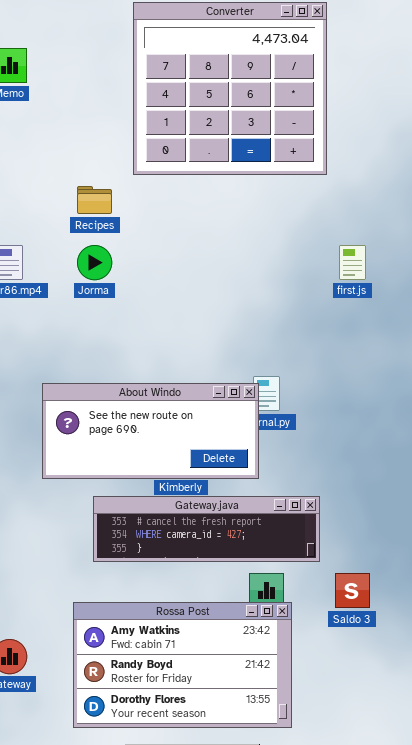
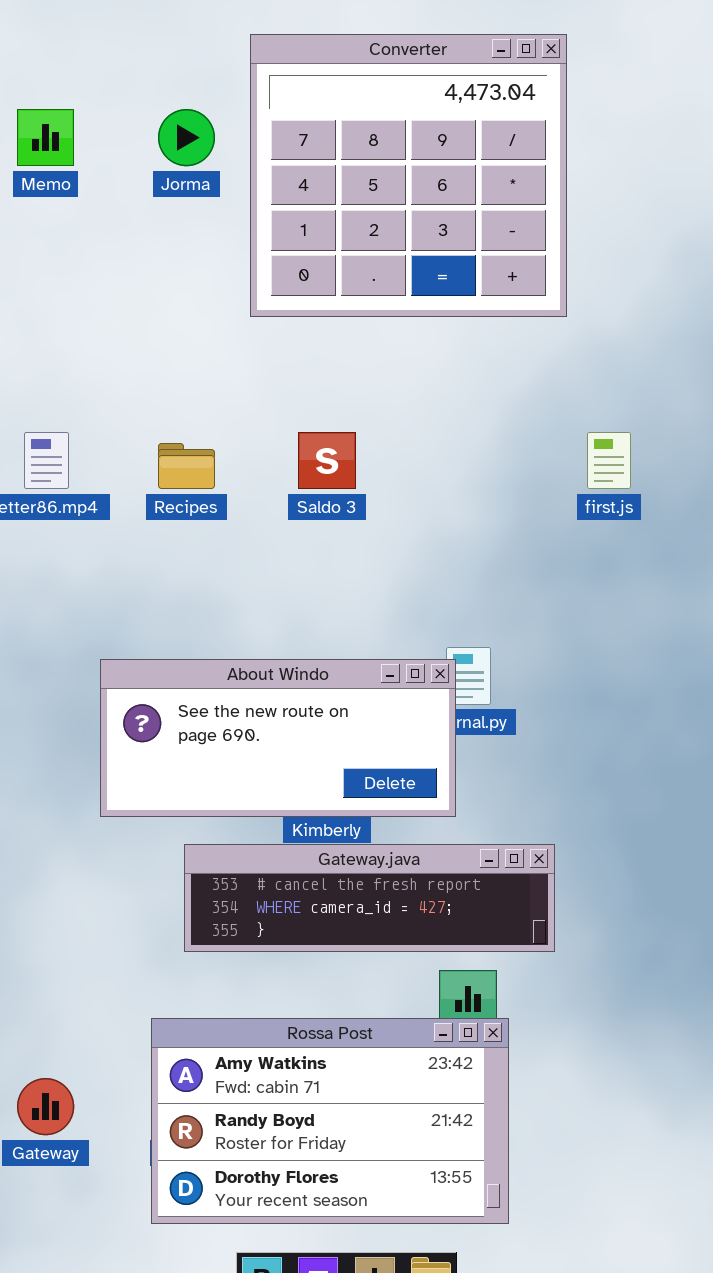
Recipes: [77,186,112,214] -> [158,443,215,489], moved
Jorma: [77,245,112,280] -> [158,109,215,166], moved
Saldo 3: [335,573,370,608] -> [298,432,356,489], moved

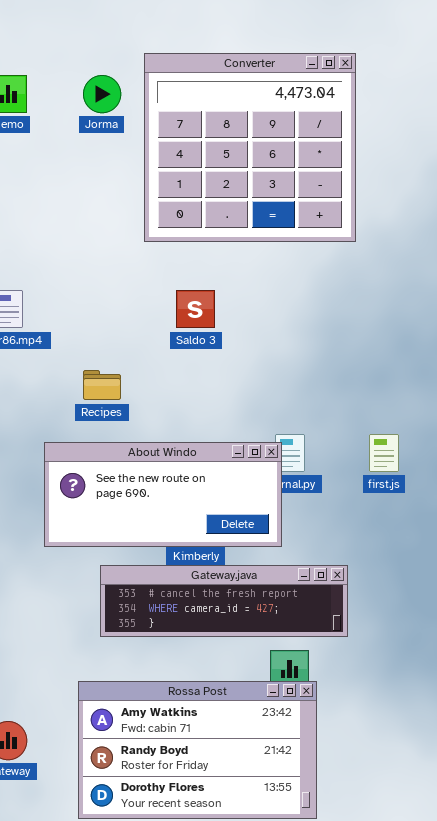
Converter: [250,34,567,317] -> [144,53,356,242], moved
first.js: [587,432,631,489] -> [369,434,399,472], moved
Recipes: [158,443,215,489] -> [83,370,121,400], moved

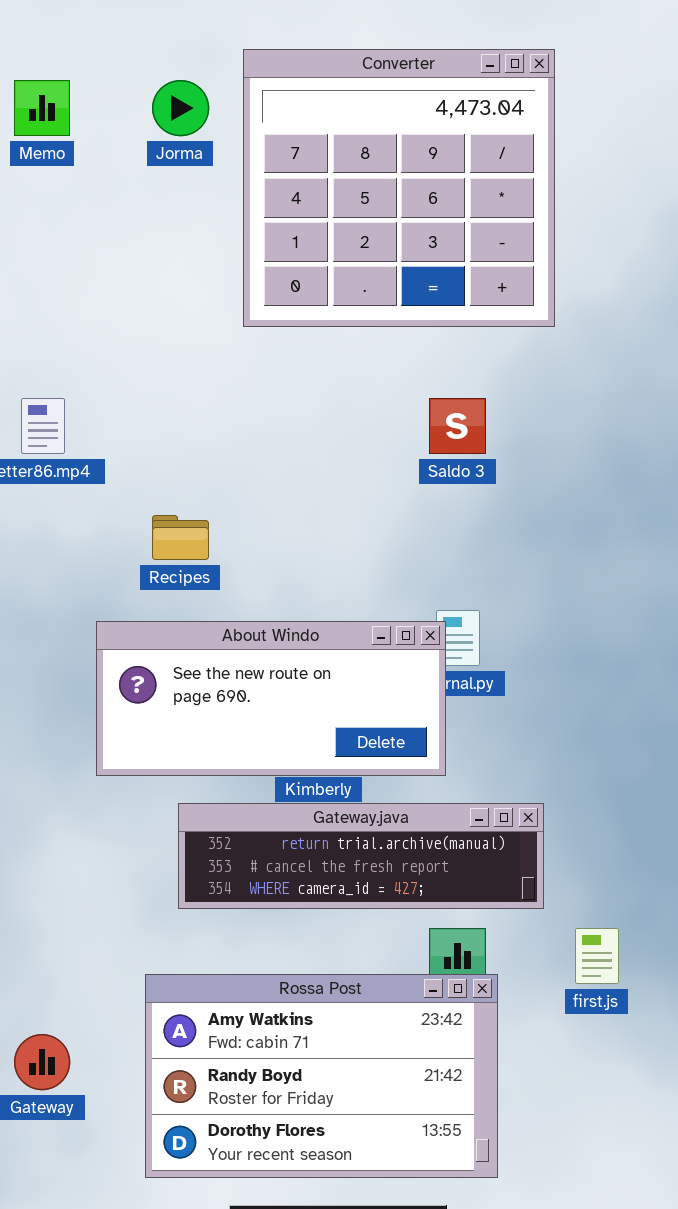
Saldo 3: [176,290,215,328] -> [429,398,486,454], moved
first.js: [369,434,399,472] -> [575,928,619,984], moved
Gateway.java: [100,565,348,637] -> [178,803,544,909], scrolled up 1 row

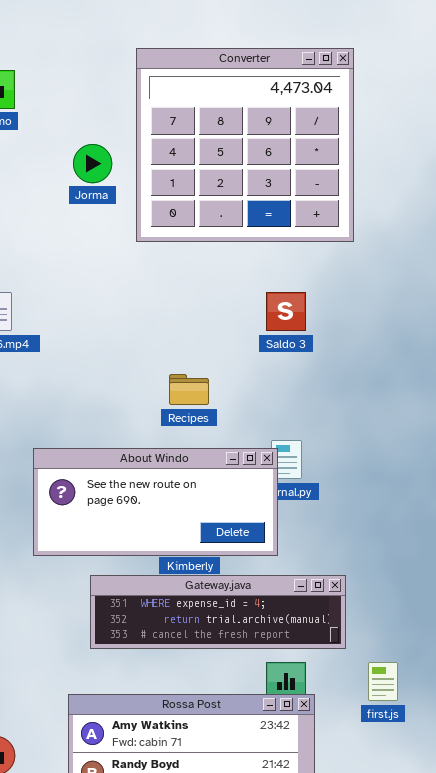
Jorma: [152,80,209,136] -> [73,144,112,183], moved
Recipes: [152,515,209,560] -> [169,374,209,405], moved
Gateway.java: [178,803,544,909] -> [90,575,346,649], scrolled up 1 row

